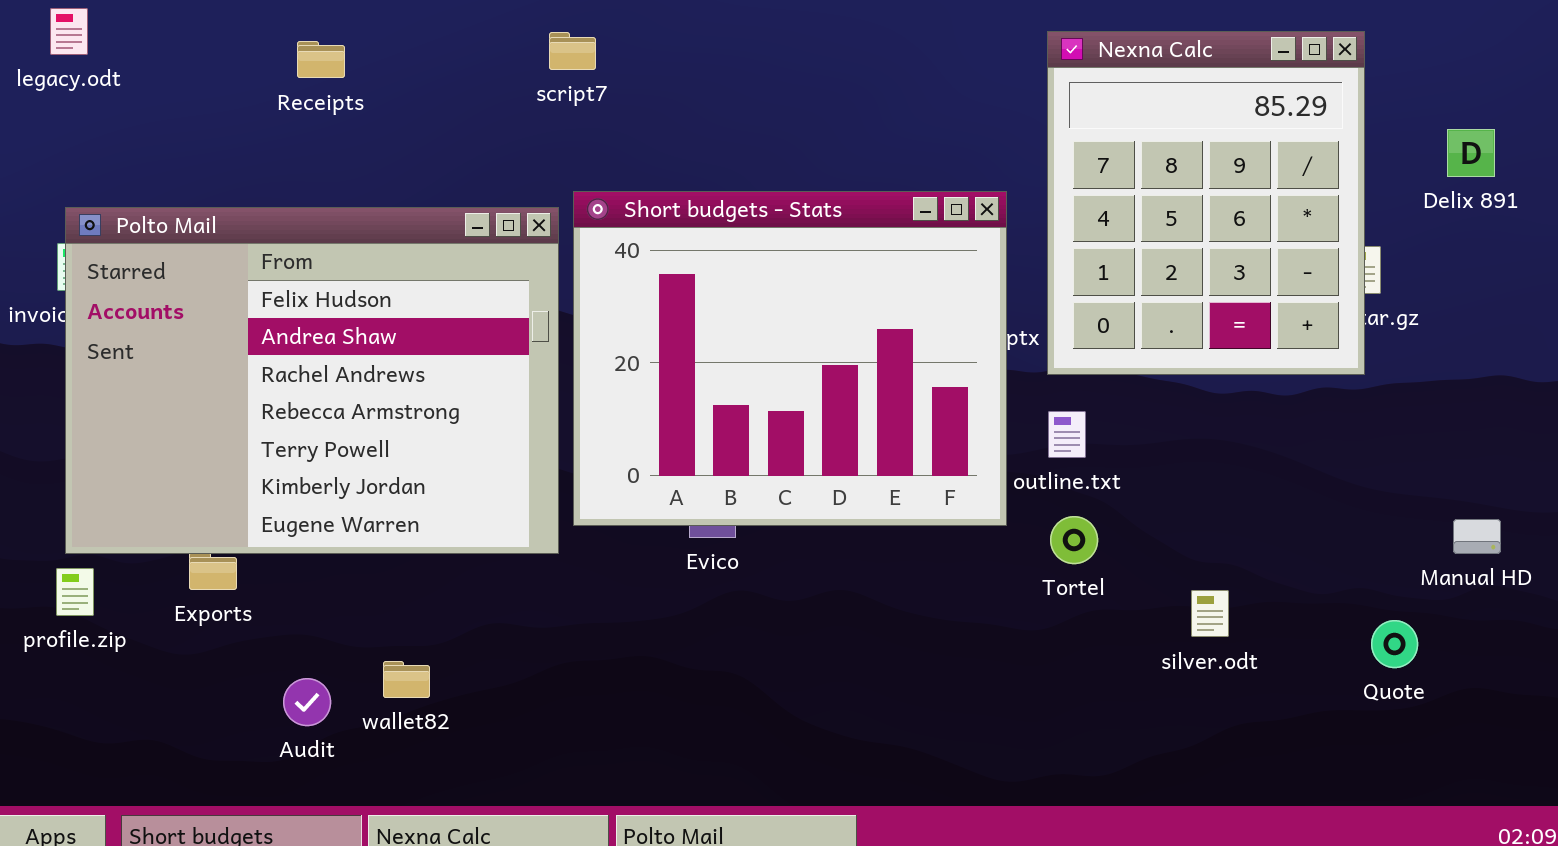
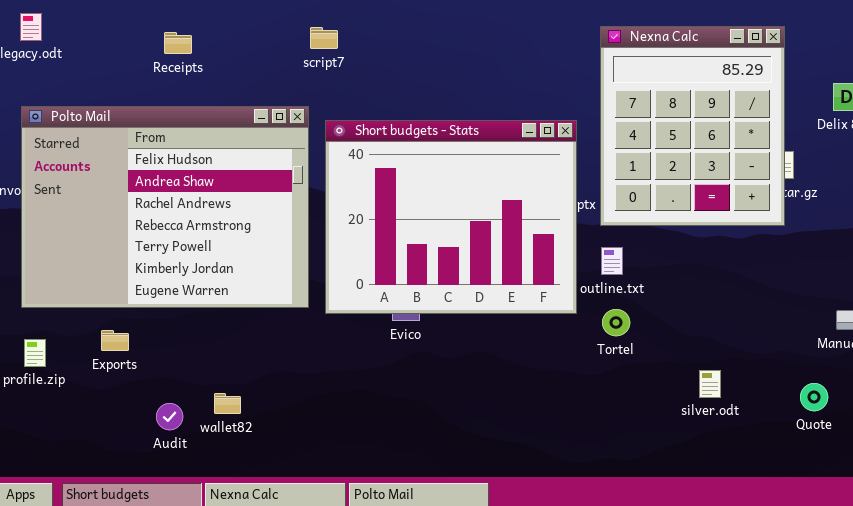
Polto Mail: [65,207,559,554] -> [21,106,309,308], moved
silver.odt: [1191,590,1229,637] -> [699,370,721,398], moved
Quote: [1371,620,1418,668] -> [800,383,828,411], moved

